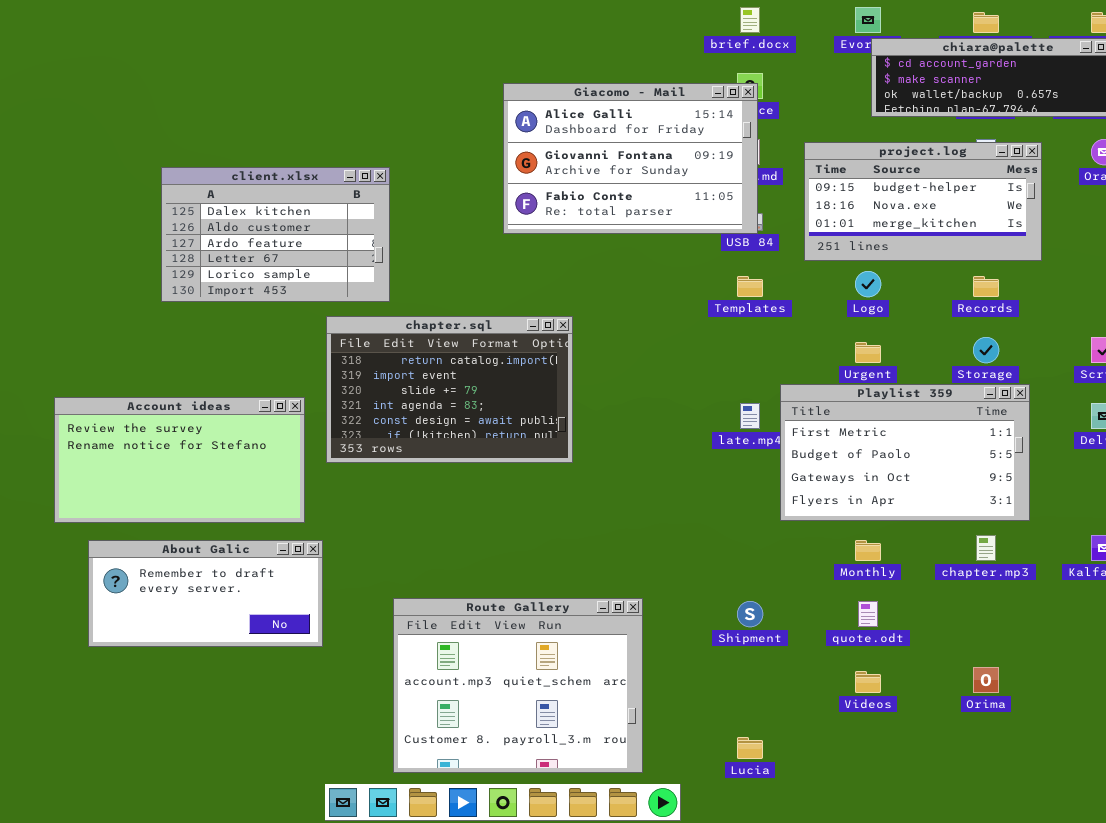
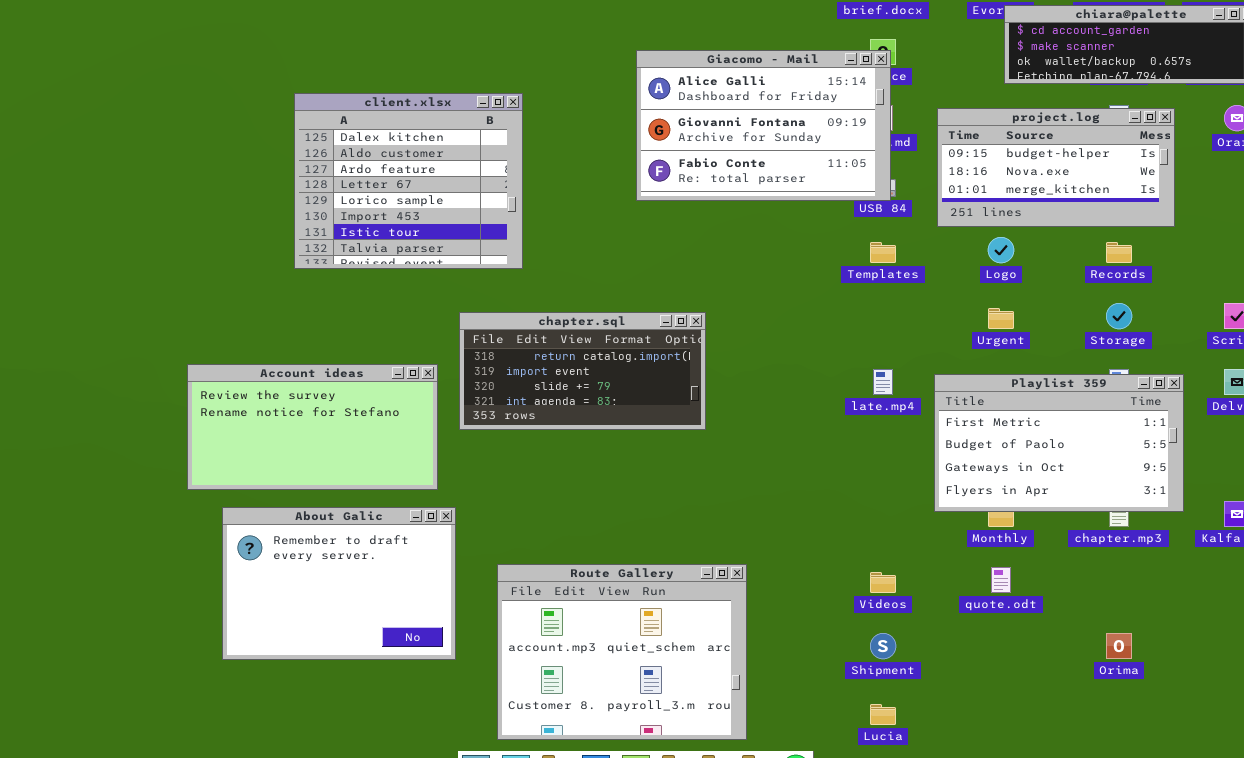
client.xlsx: [161,167,390,302] -> [294,93,523,269], resized
chapter.sql: [326,316,573,463] -> [459,312,706,430], resized
Playlist 359: [780,384,1030,521] -> [934,374,1184,512], moved
About Galic: [88,540,323,647] -> [222,507,456,660], resized
Route Gallery: [393,598,643,773] -> [497,564,747,740], moved
Shipment: [737,601,763,627] -> [870,633,896,659], moved
Videos: [855,671,881,693] -> [870,572,896,593], moved

